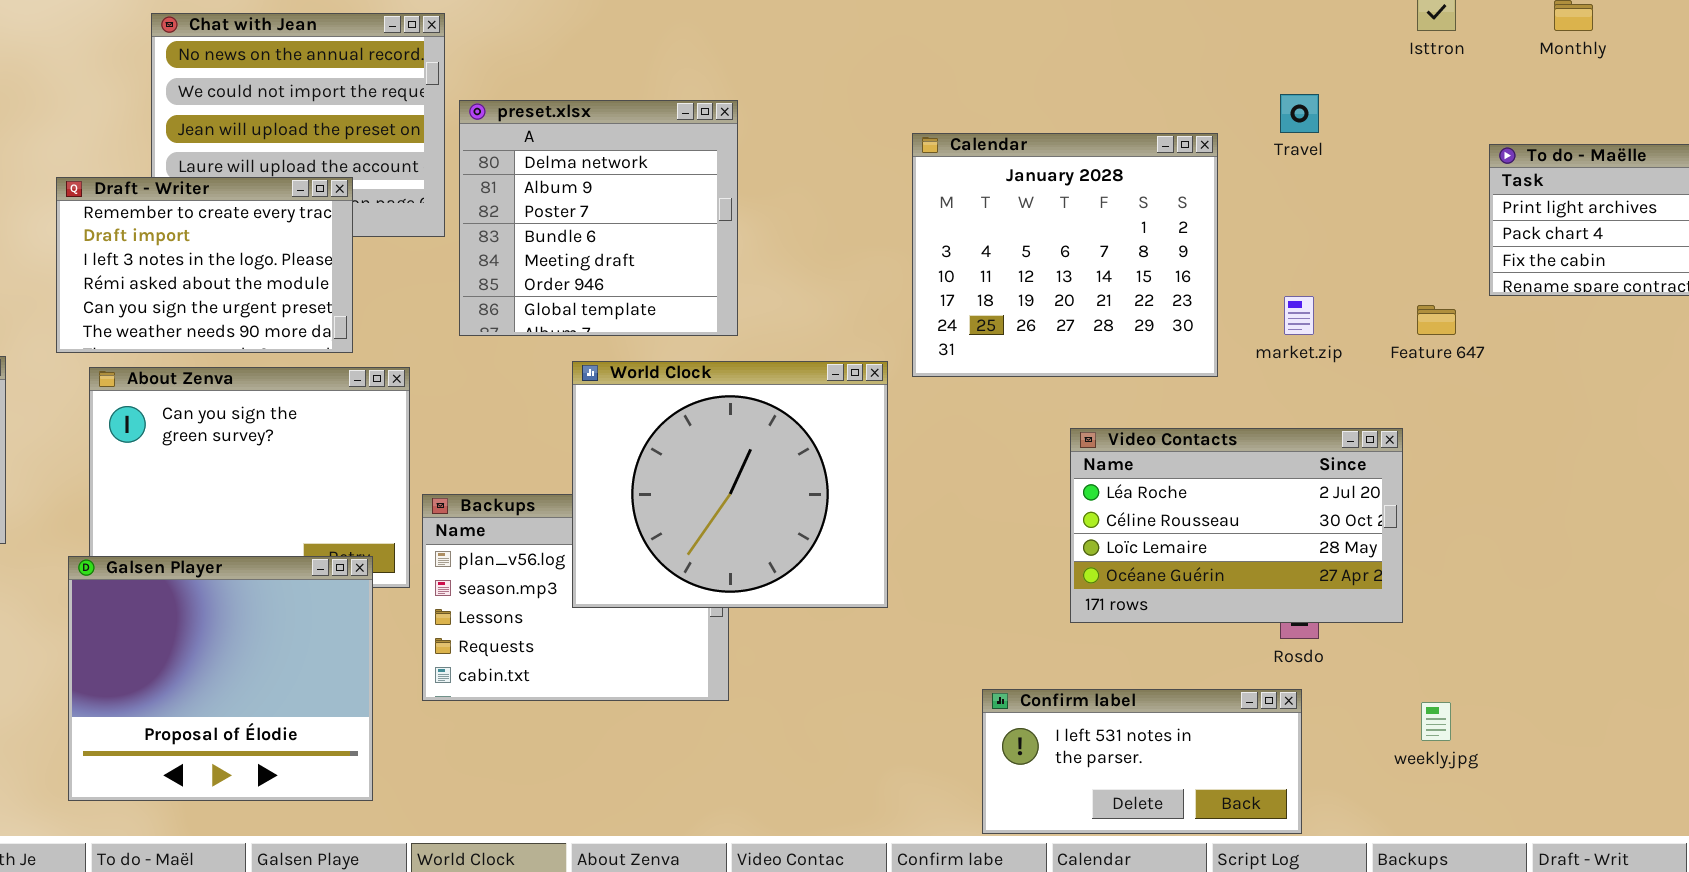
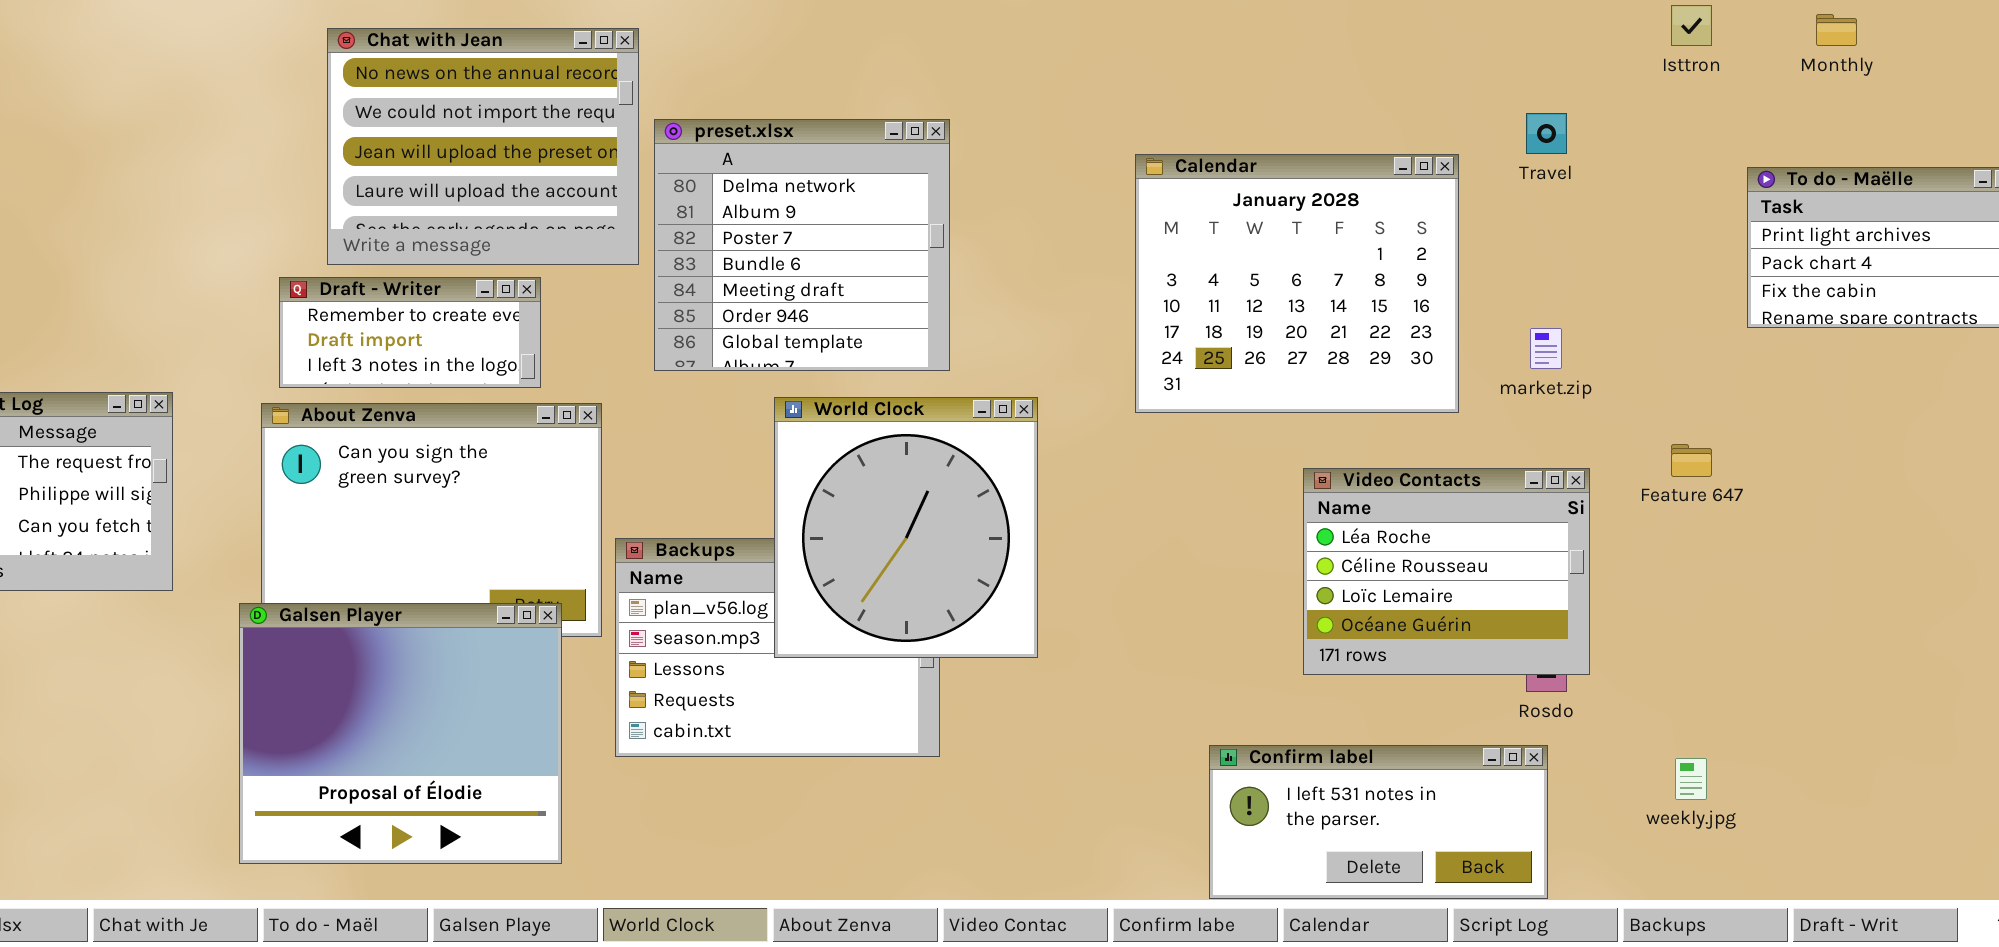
Draft - Writer: [56,177,353,353] -> [279,277,541,388], resized
Feature 647: [1417,305,1456,335] -> [1671,444,1712,477], moved
World Clock: [572,361,888,608] -> [774,397,1038,658], resized
Video Contacts: [1070,428,1403,623] -> [1303,468,1590,675], resized

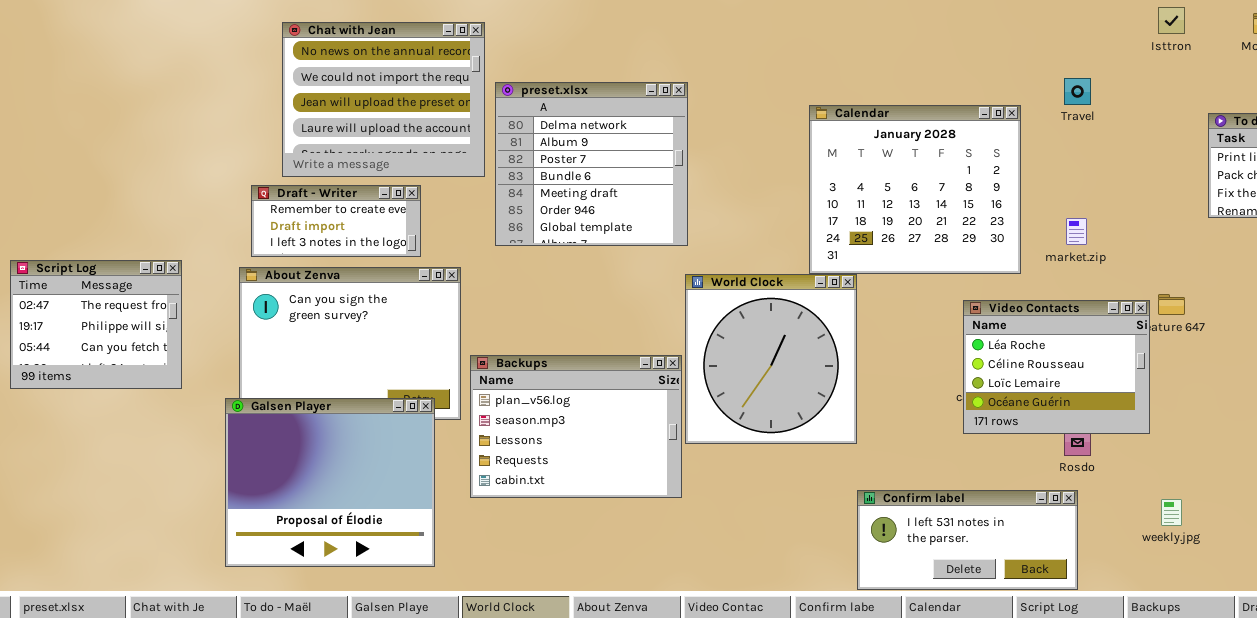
World Clock: [774,397,1038,658] -> [685,274,857,444], moved
Video Contacts: [1303,468,1590,675] -> [963,300,1150,434], moved

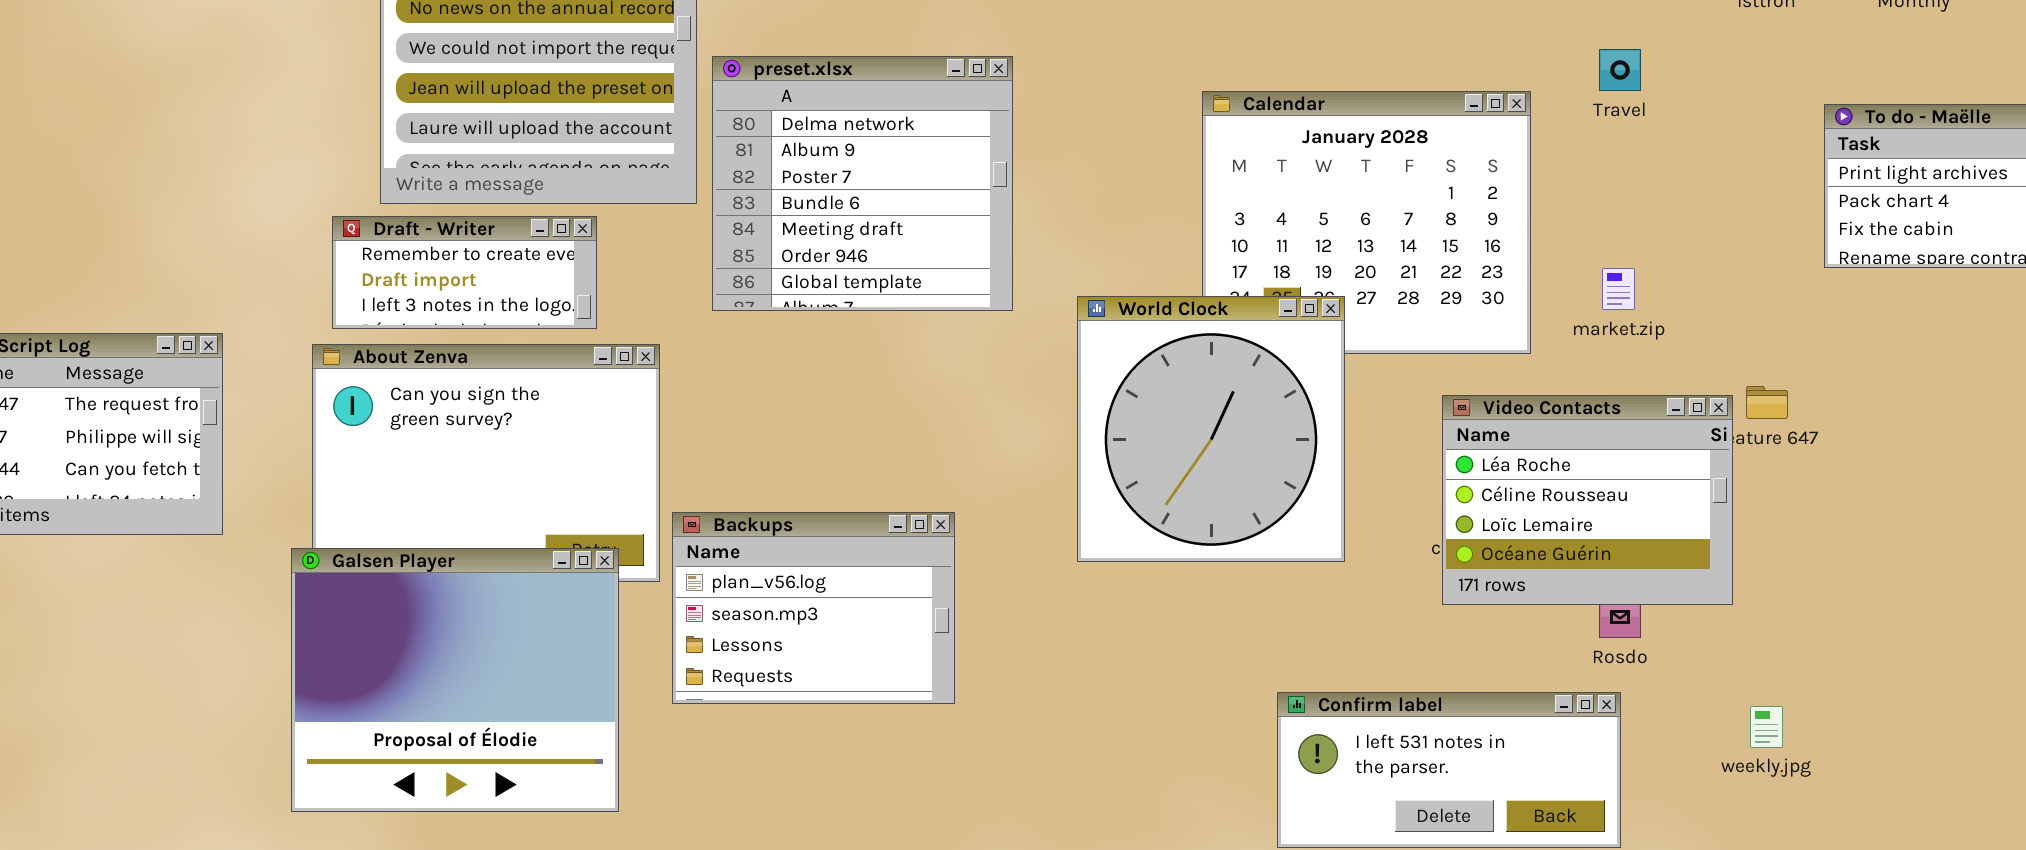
World Clock: [685,274,857,444] -> [1077,296,1345,562], moved
Backups: [470,355,682,498] -> [672,512,955,704], resized

